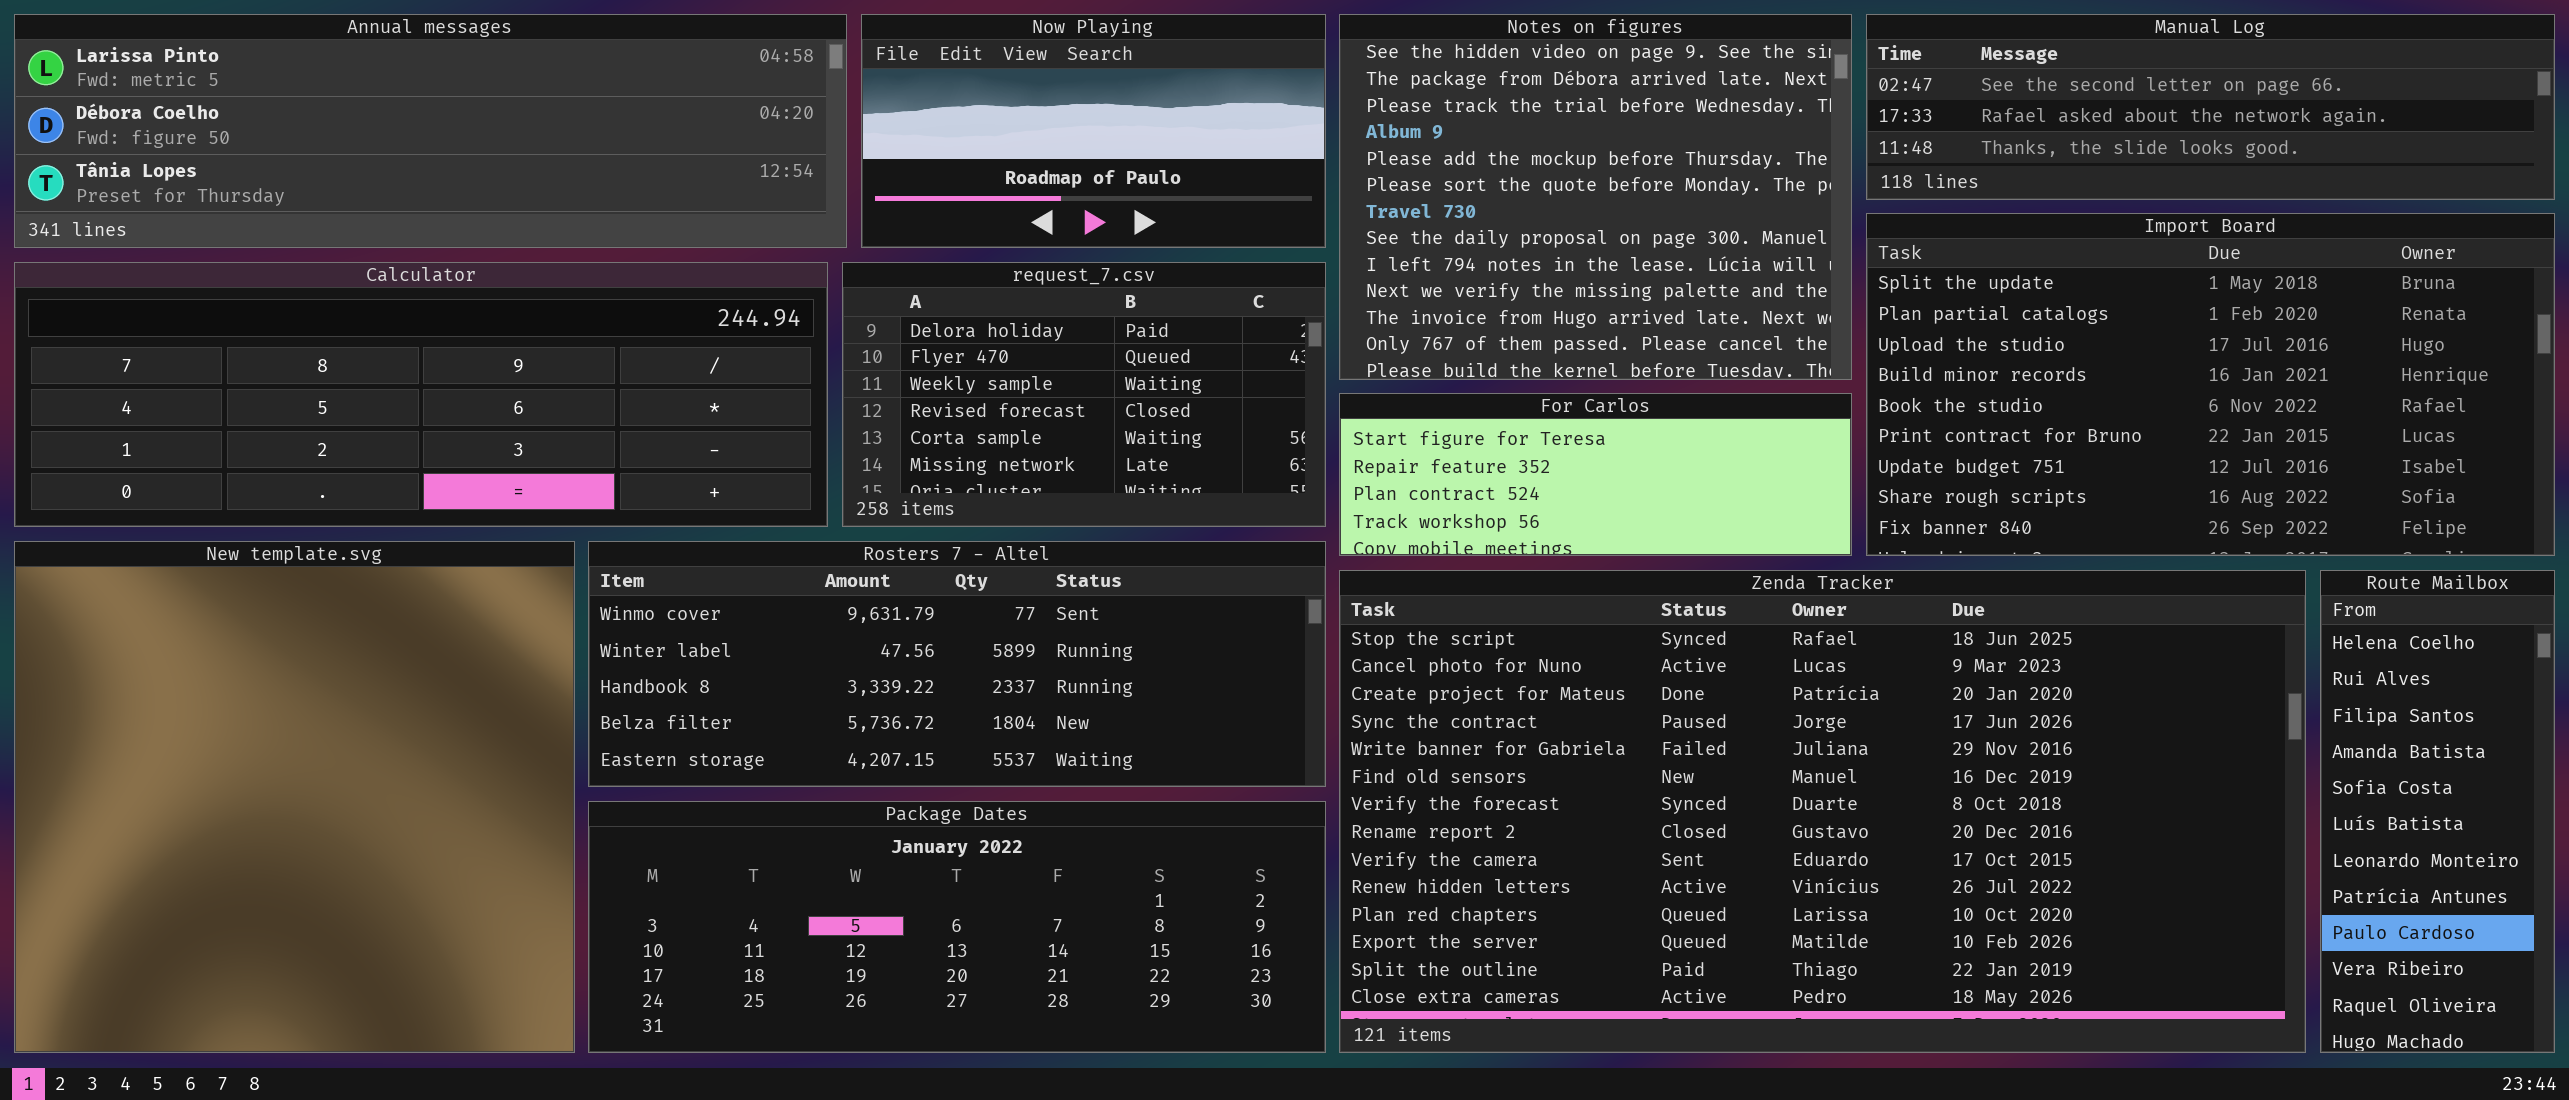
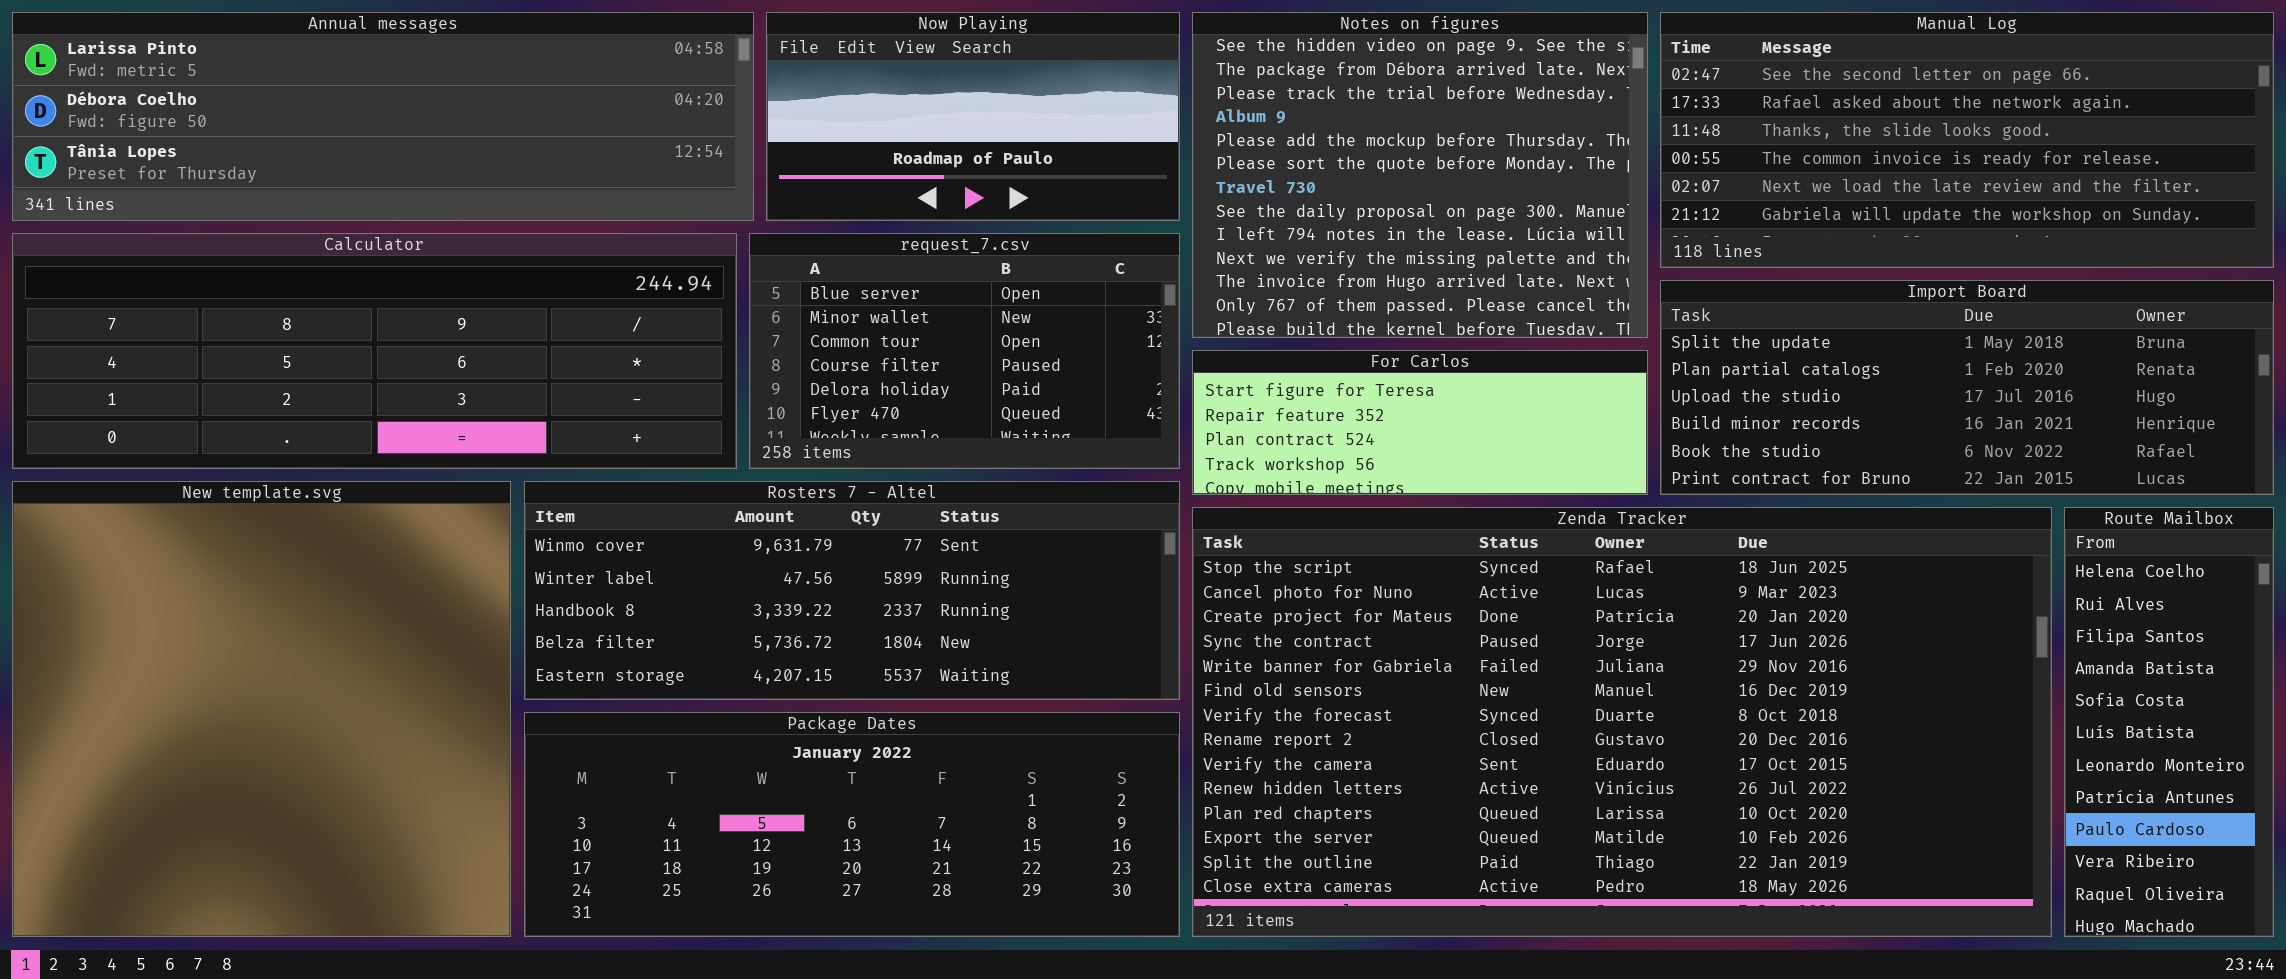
Manual Log: [1866,14,2555,200] -> [1660,12,2274,268], resized
Import Board: [1866,213,2555,556] -> [1660,280,2274,495], resized
request_7.csv: [842,262,1326,527] -> [749,233,1180,469], scrolled up 4 rows

